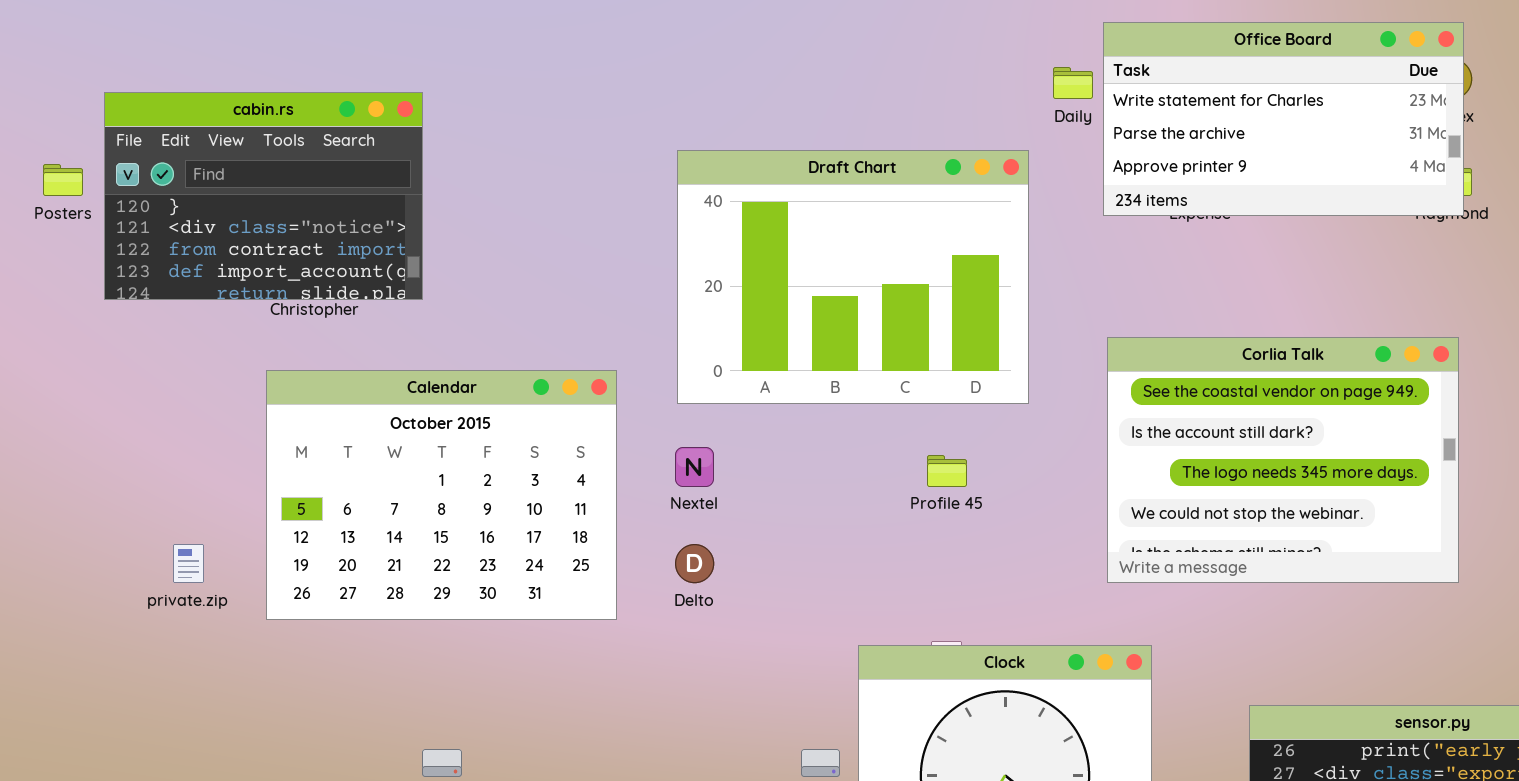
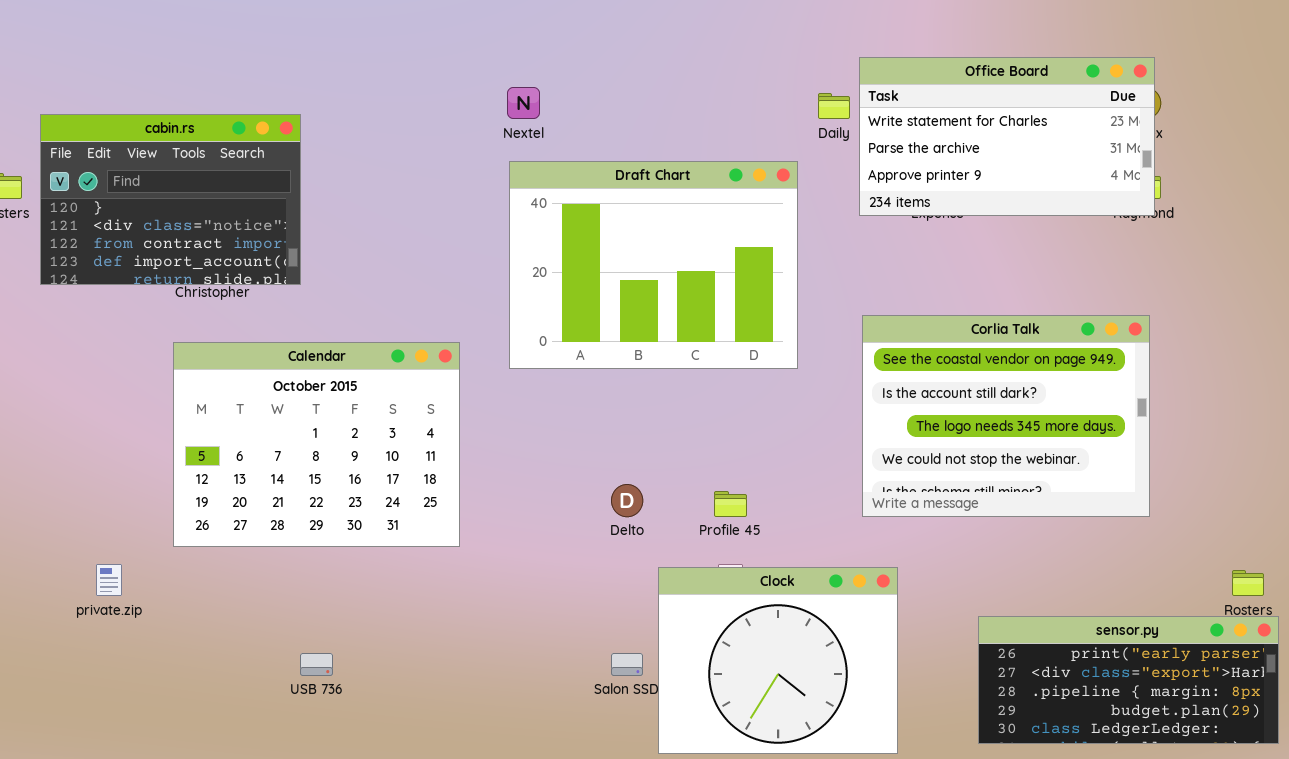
Nextel: [675,447,714,487] -> [507,87,540,119], moved
Profile 45: [927,455,967,487] -> [714,491,747,517], moved
private.zip: [173,544,204,583] -> [96,564,122,596], moved
Delto: [675,544,714,583] -> [611,484,643,517], moved

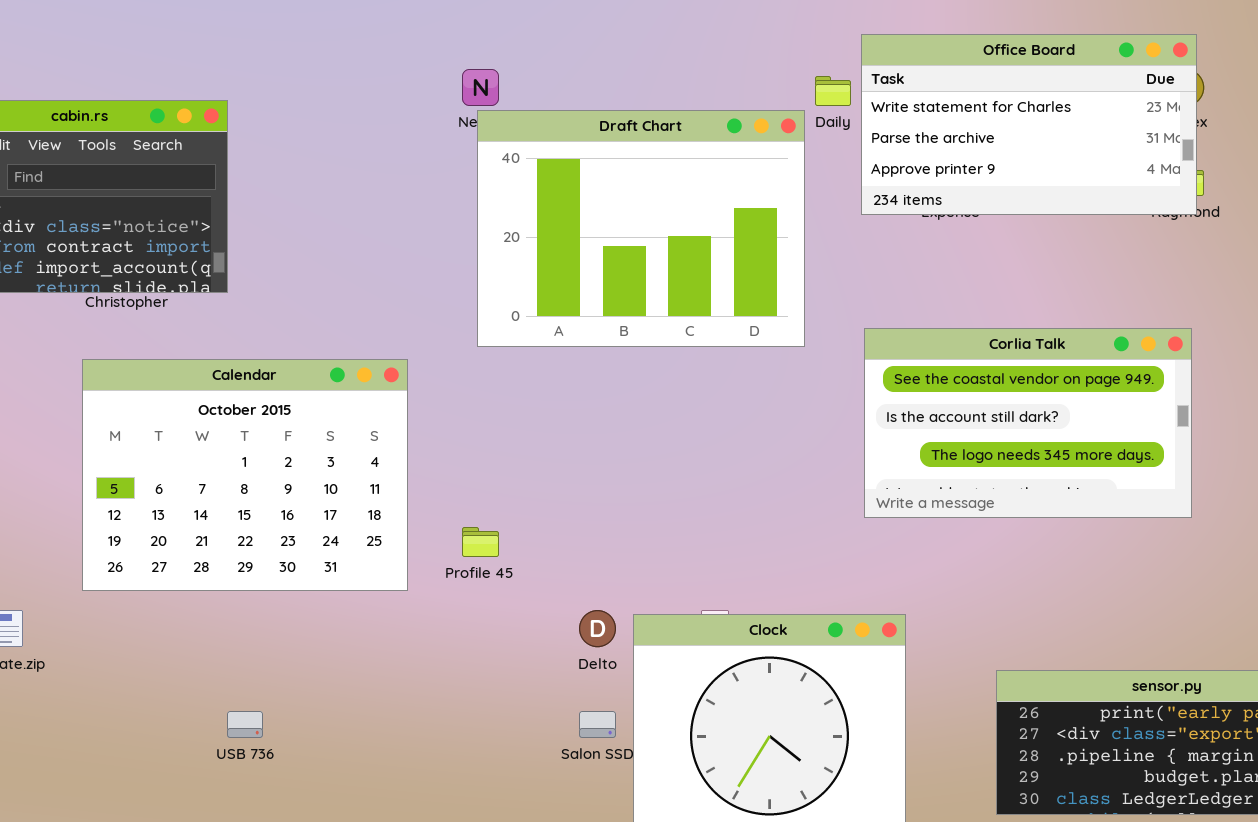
Draft Chart: [509,161,798,369] -> [477,110,805,347], moved
Corlia Talk: [862,315,1150,517] -> [864,328,1192,518], resized
Delto: [611,484,643,517] -> [579,610,616,647], moved
Profile 45: [714,491,747,517] -> [462,527,499,557], moved

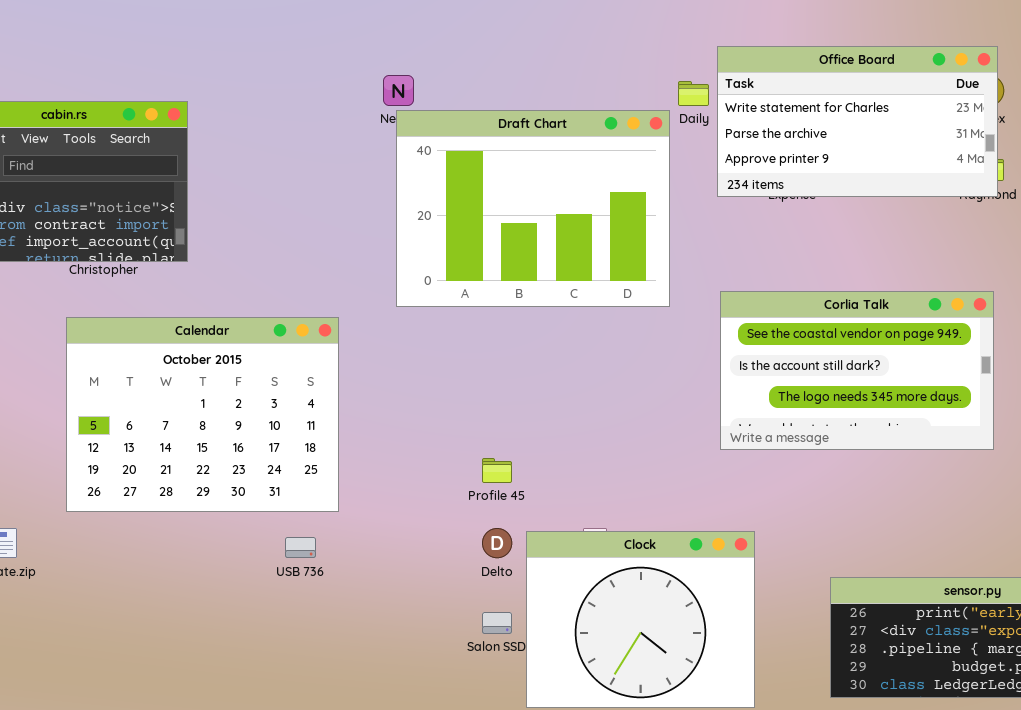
Profile 45: [462,527,499,557] -> [482,458,512,483], moved
USB 736: [227,711,263,738] -> [285,537,316,558], moved

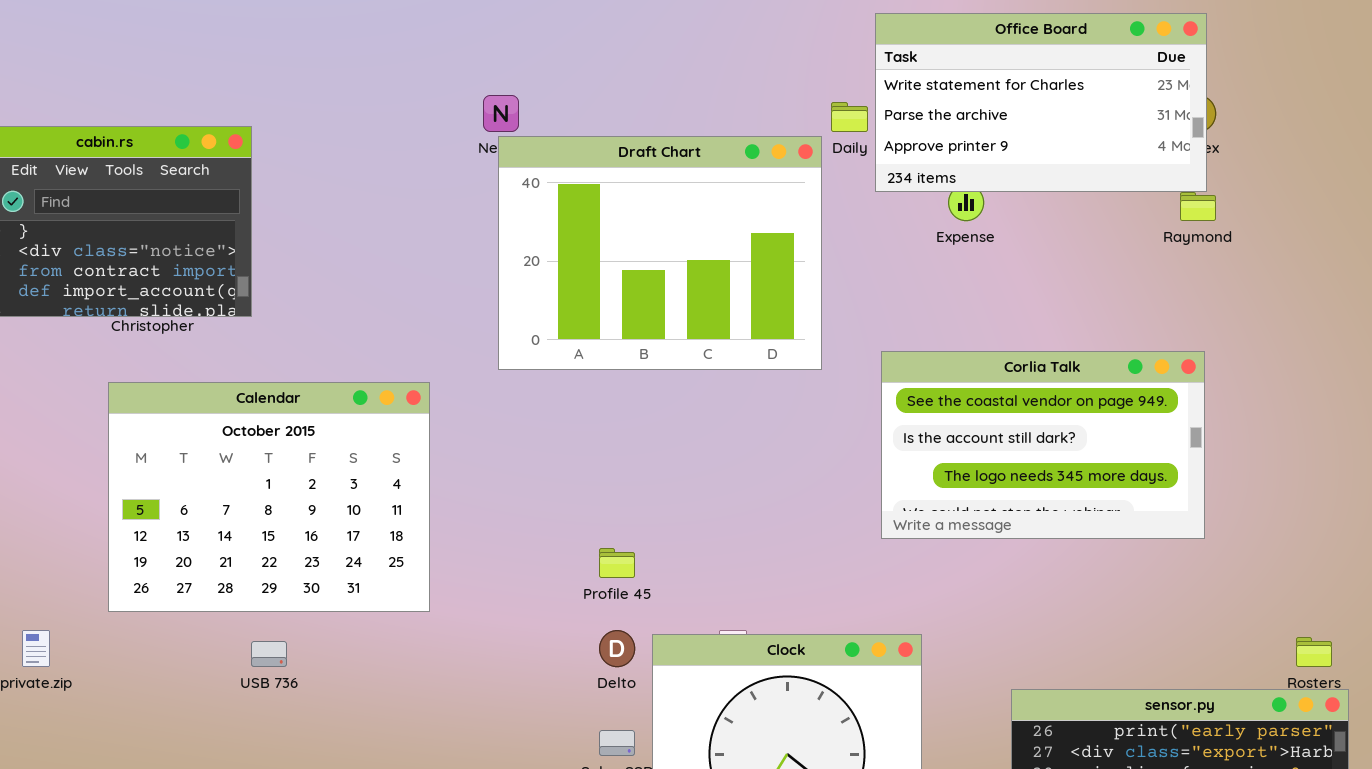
Office Board: [717,46,998,197] -> [875,13,1207,192], moved
USB 736: [285,537,316,558] -> [251,641,287,667], moved

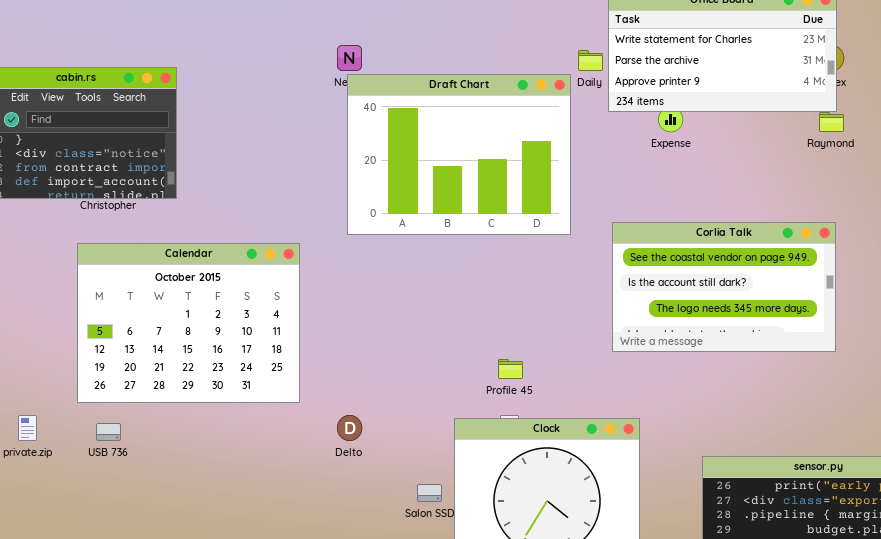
Profile 45: [599,548,635,578] -> [498,359,523,379], moved
Delto: [599,630,635,667] -> [337,415,362,441], moved
USB 736: [251,641,287,667] -> [96,423,121,441], moved

